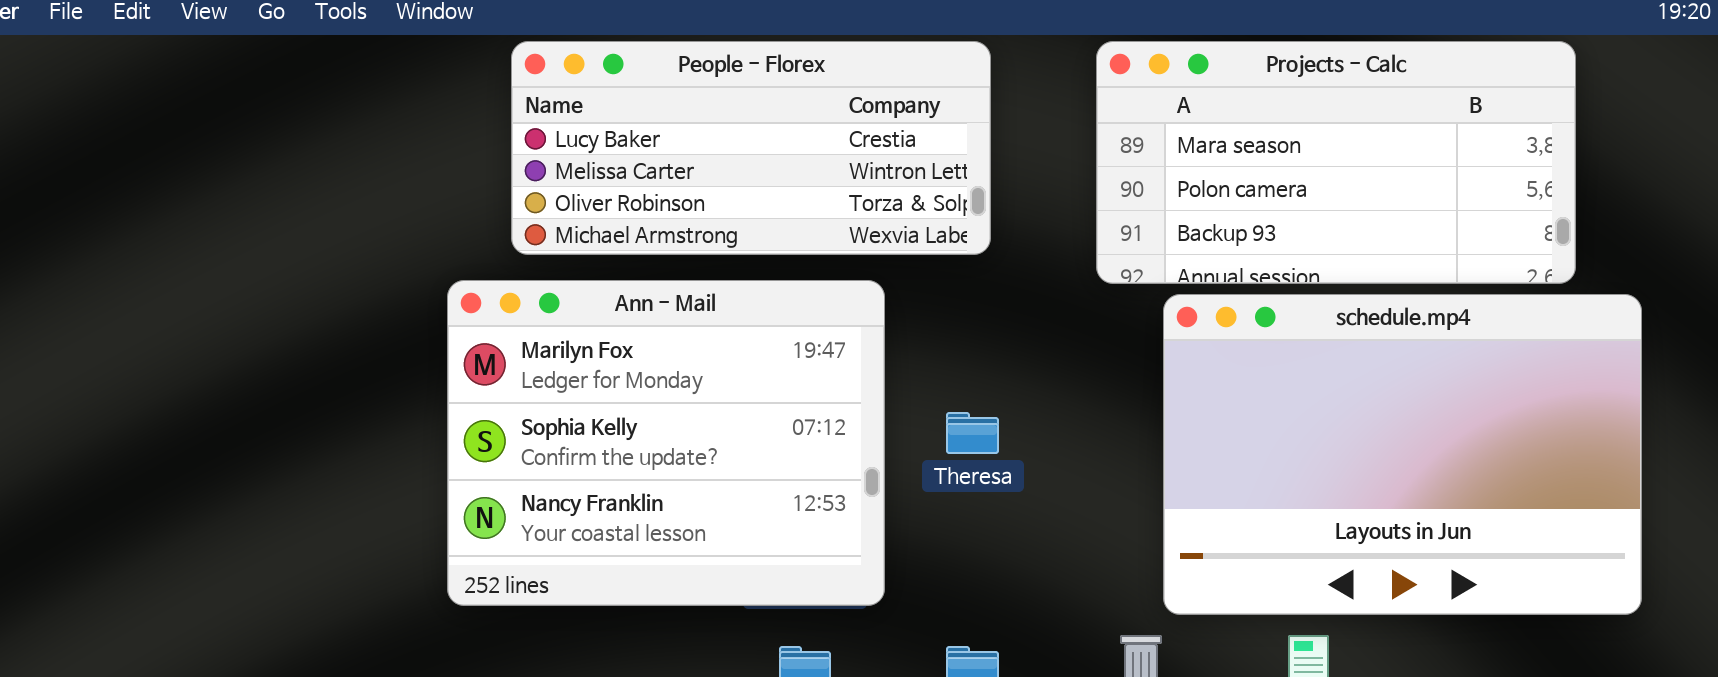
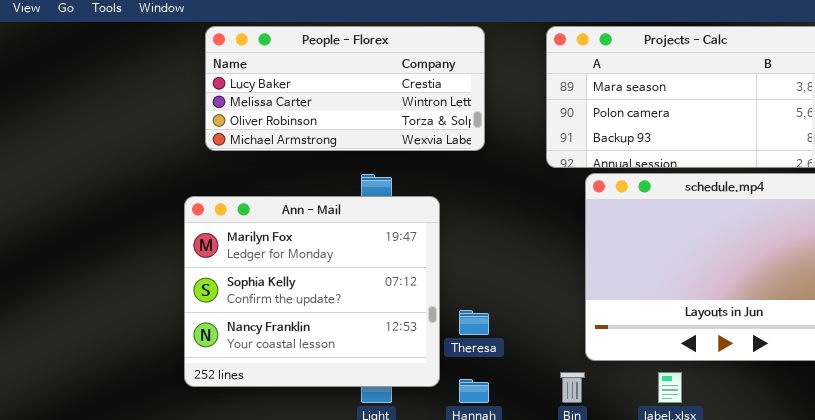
Ann - Mail: [447,280,885,606] -> [184,196,440,387], moved
Theresa: [946,412,999,454] -> [459,310,489,335], moved

